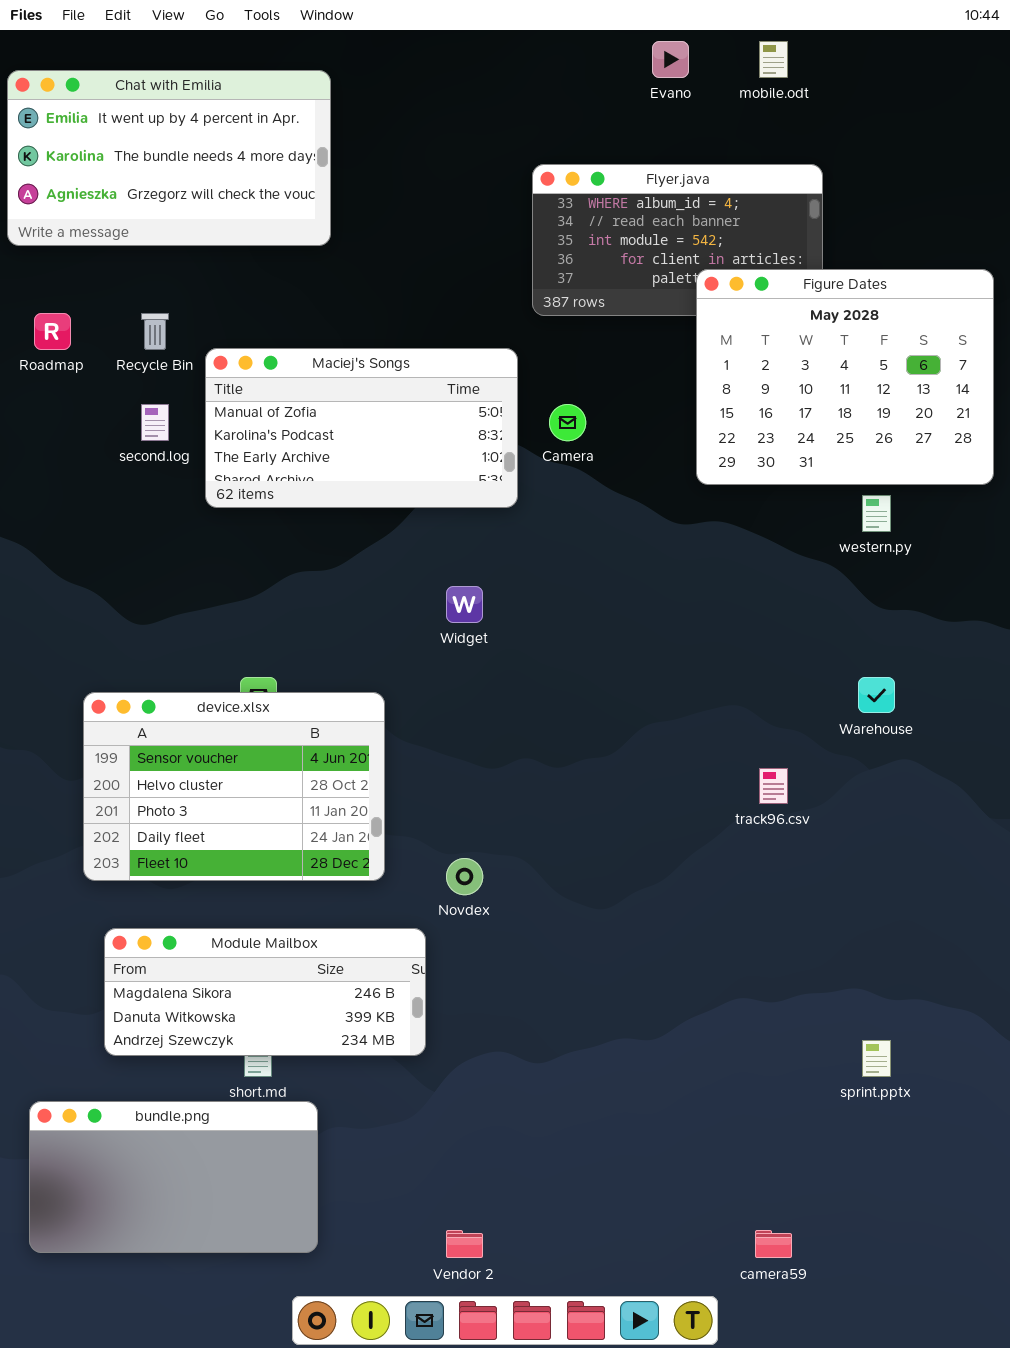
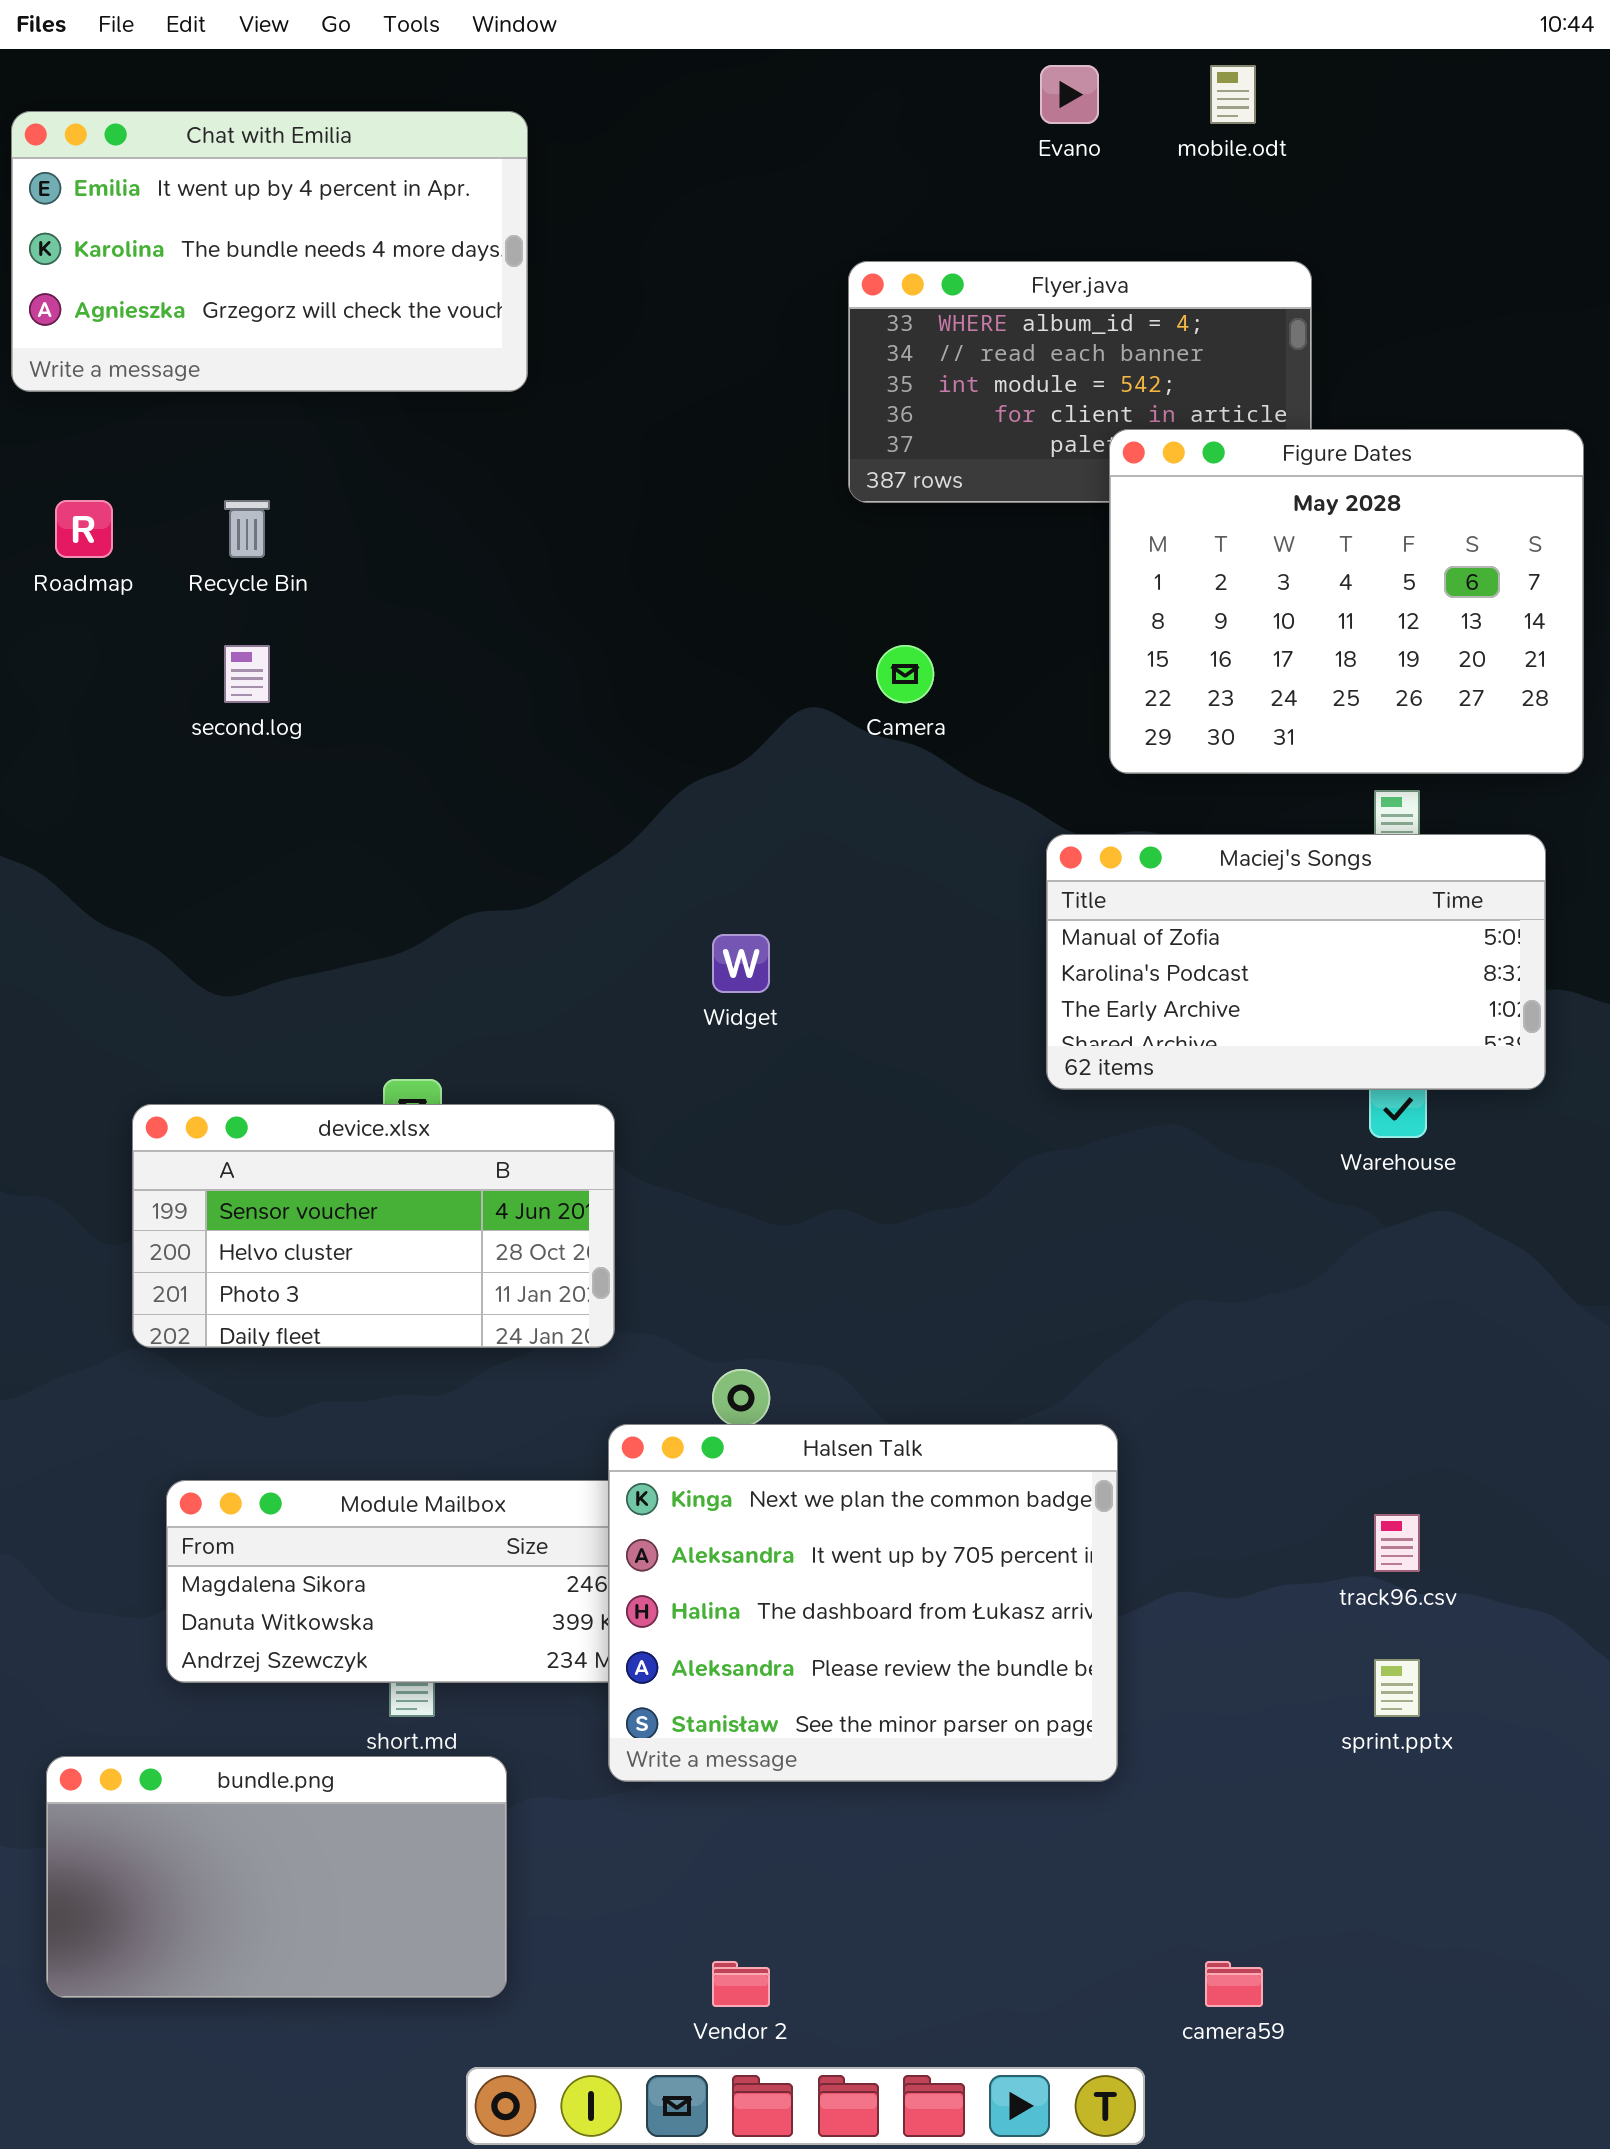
Maciej's Songs: [205,348,518,508] -> [1046,834,1546,1090], moved
device.xlsx: [83,692,385,881] -> [132,1104,615,1348], resized
track96.csv: [759,768,788,804] -> [1374,1514,1420,1572], moved
Halsen Talk: none -> [608,1424,1118,1782], opened

